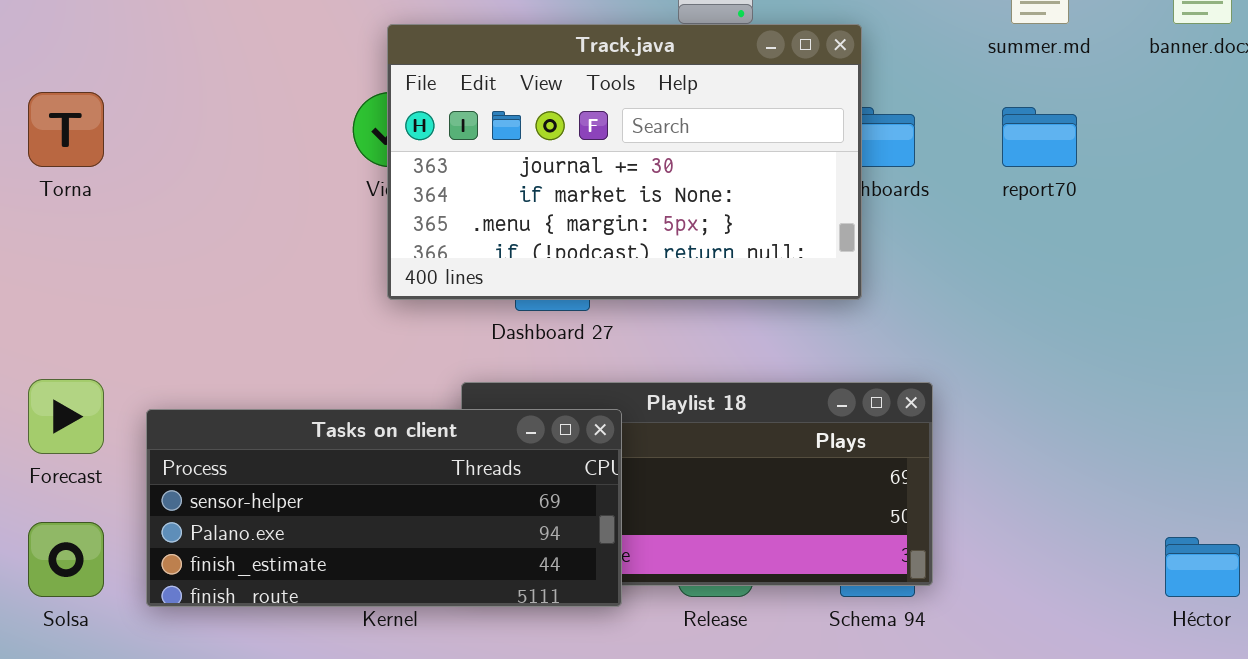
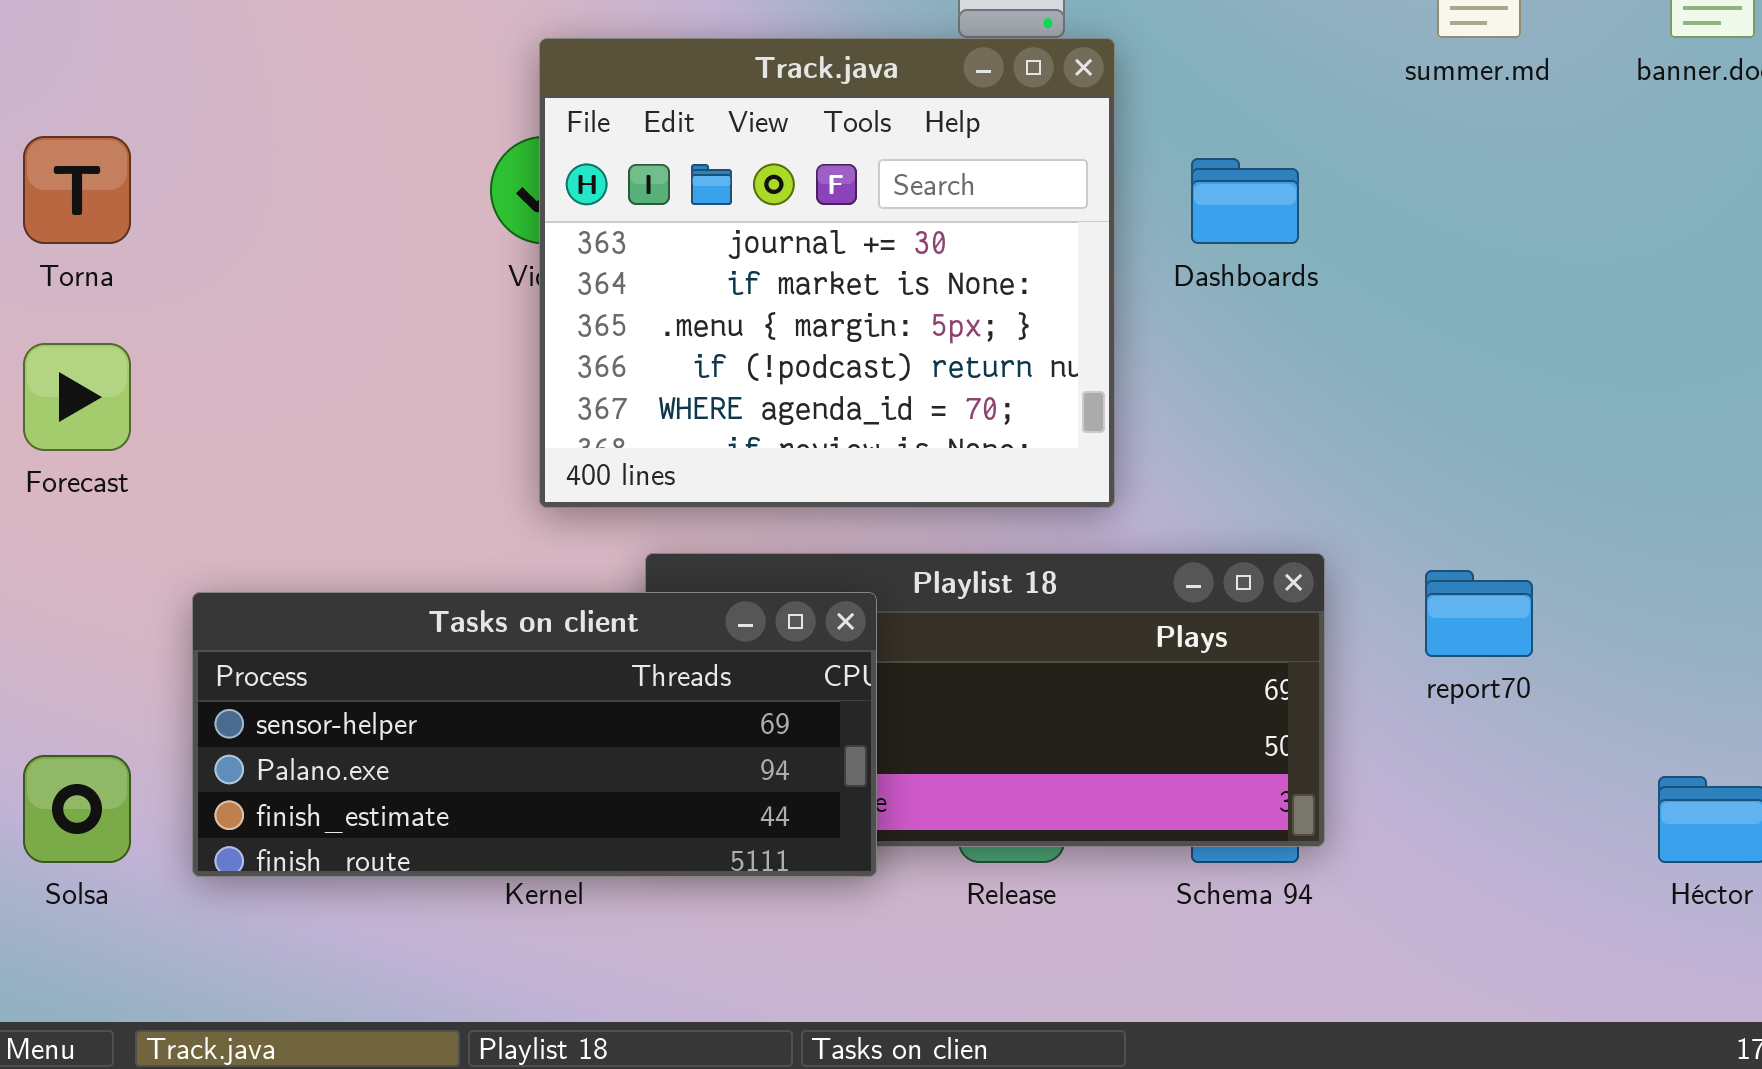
Track.java: [387,24,862,300] -> [539,38,1115,508], resized
report70: [1002,107,1077,167] -> [1425,570,1533,657], moved
Forecast: [28,379,104,454] -> [23,343,131,451], moved

